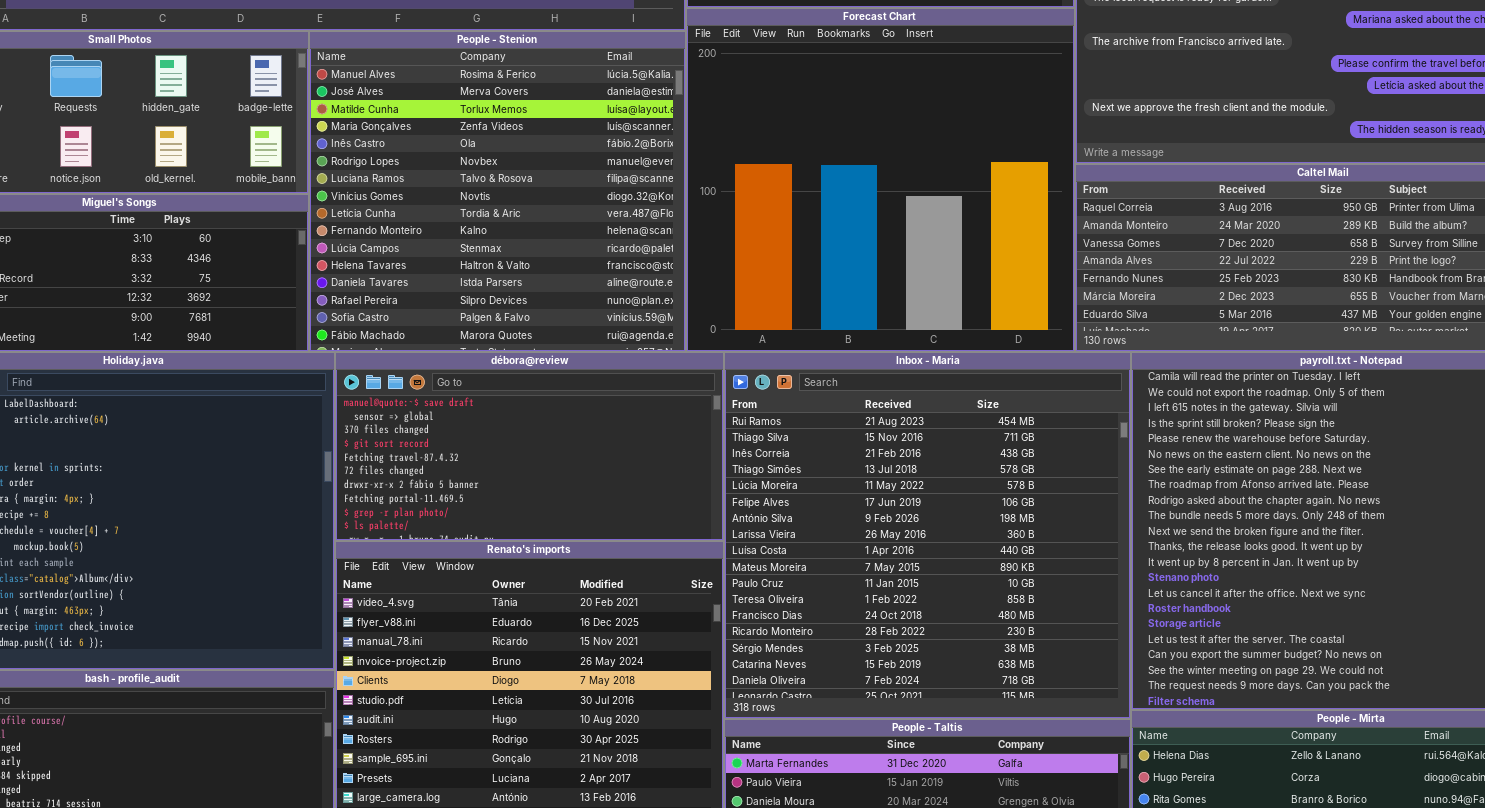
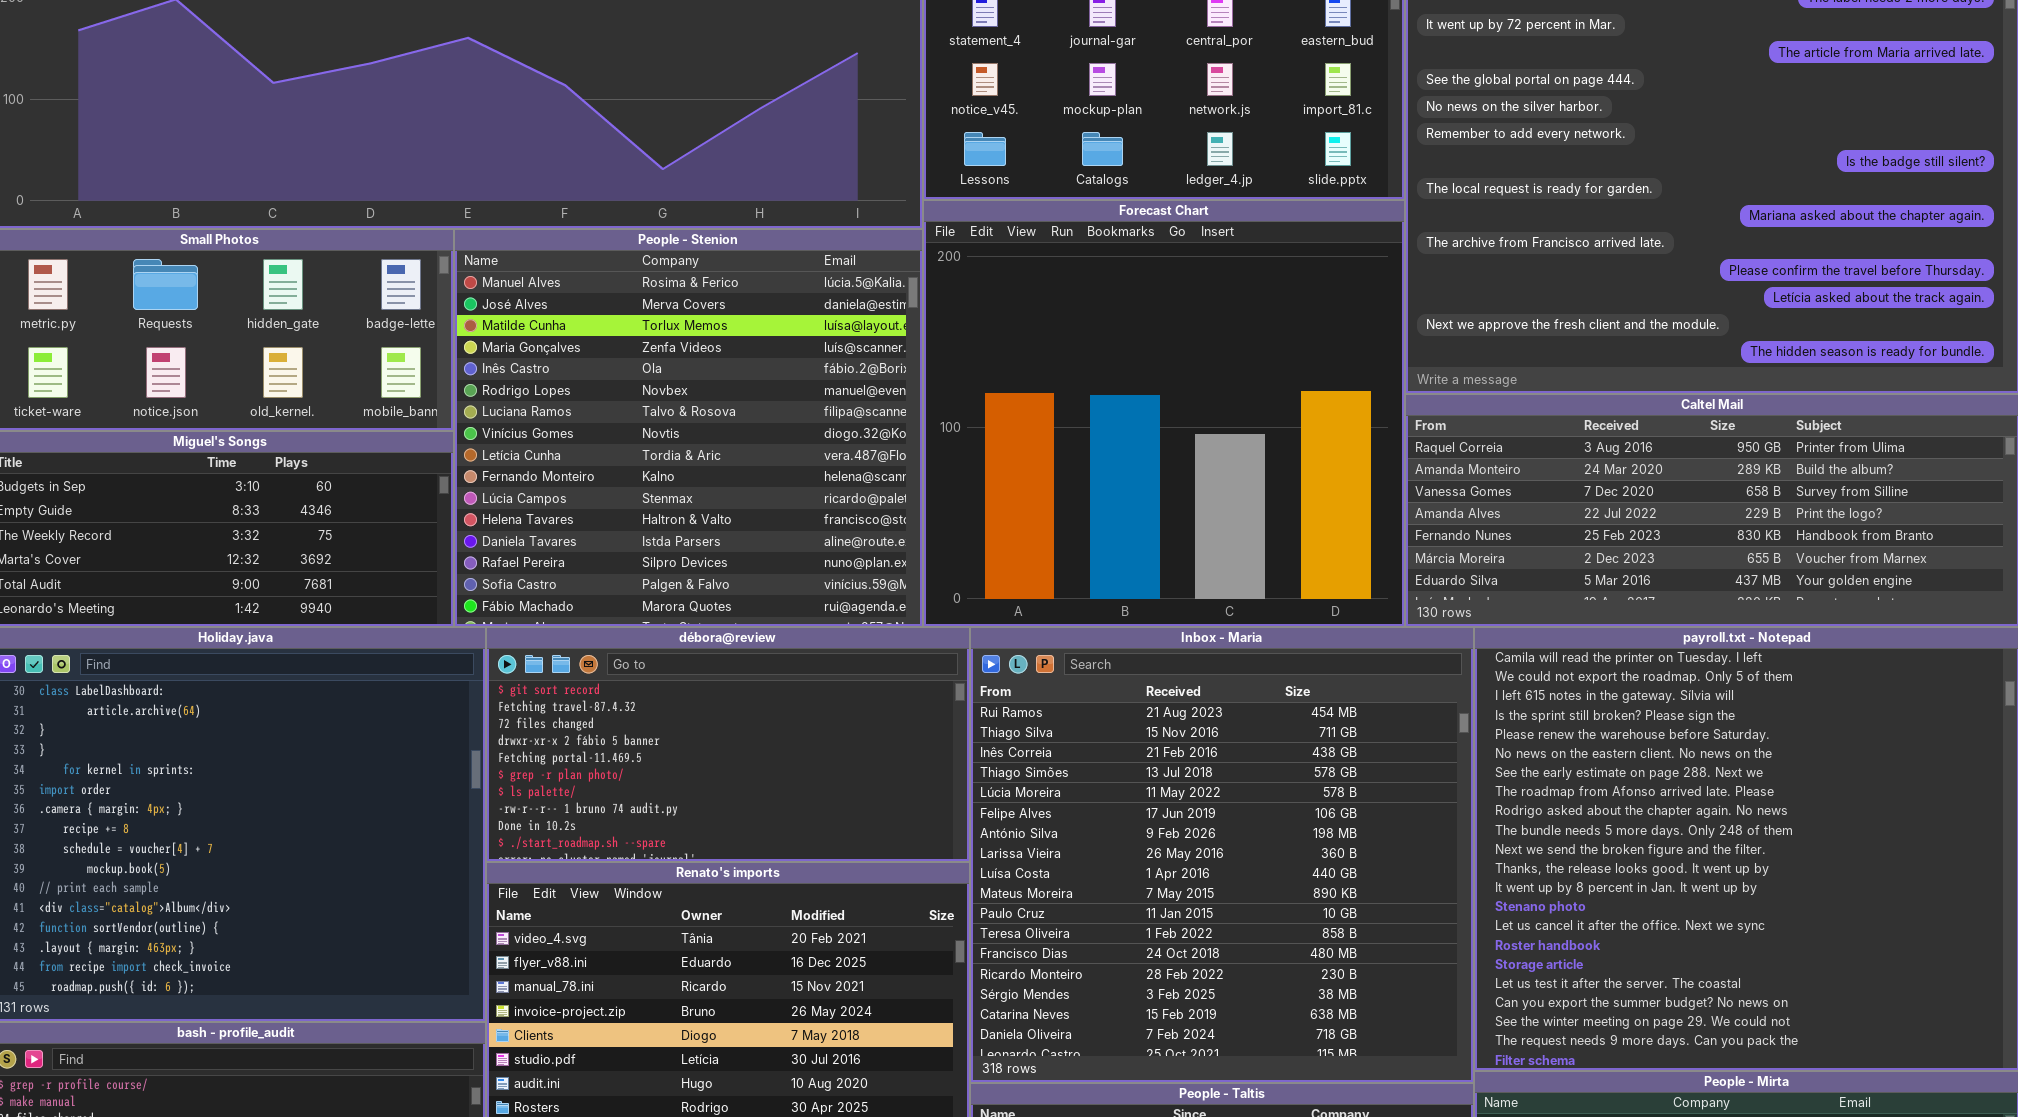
débora@review: [335,352,724,541] -> [486,627,970,862], scrolled down 3 rows

